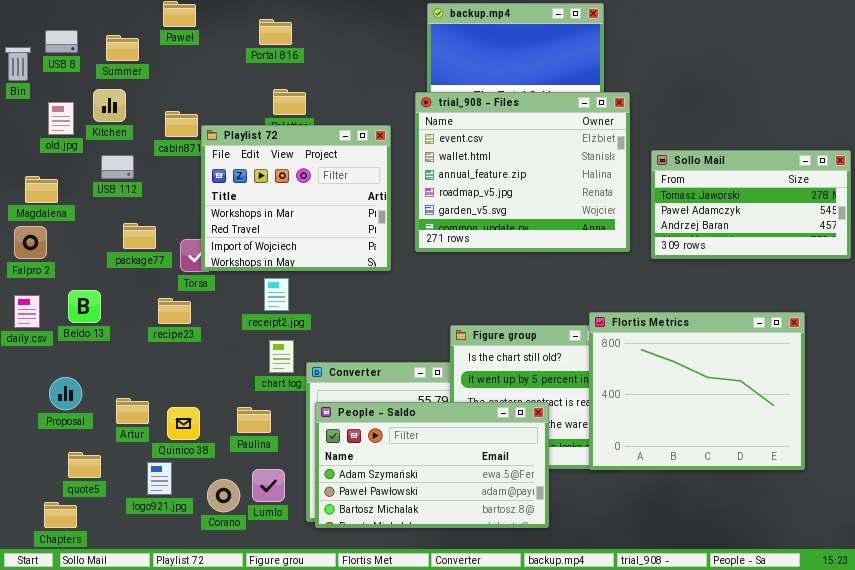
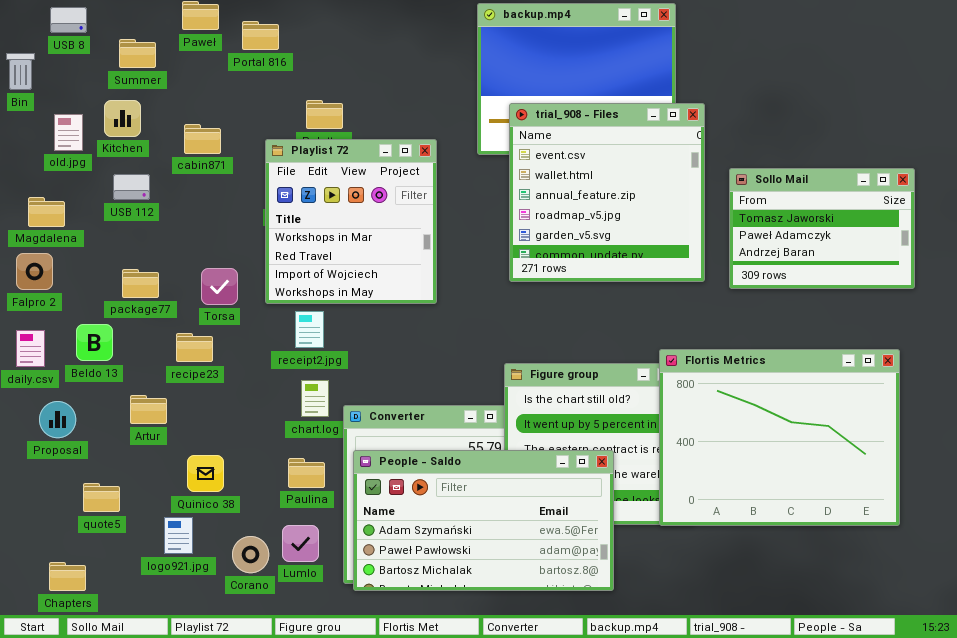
Portal 816: [259,19,292,45] -> [242,21,279,50], moved
USB 8: [45,30,78,53] -> [50,7,87,33], moved
trial_908 - Files: [415,92,630,252] -> [509,103,705,282], resized
Playlist 72: [201,125,391,271] -> [265,139,437,304], resized
Sollo Mail: [651,150,851,259] -> [729,168,915,289], resized
package77: [123,223,156,249] -> [122,269,159,298], moved
Proposal: [49,377,82,410] -> [39,401,76,438], moved
Artur: [116,398,149,424] -> [130,395,167,424], moved
Paulina: [237,407,271,433] -> [288,458,325,488], moved
quote5: [68,452,101,478] -> [83,483,120,512], moved

